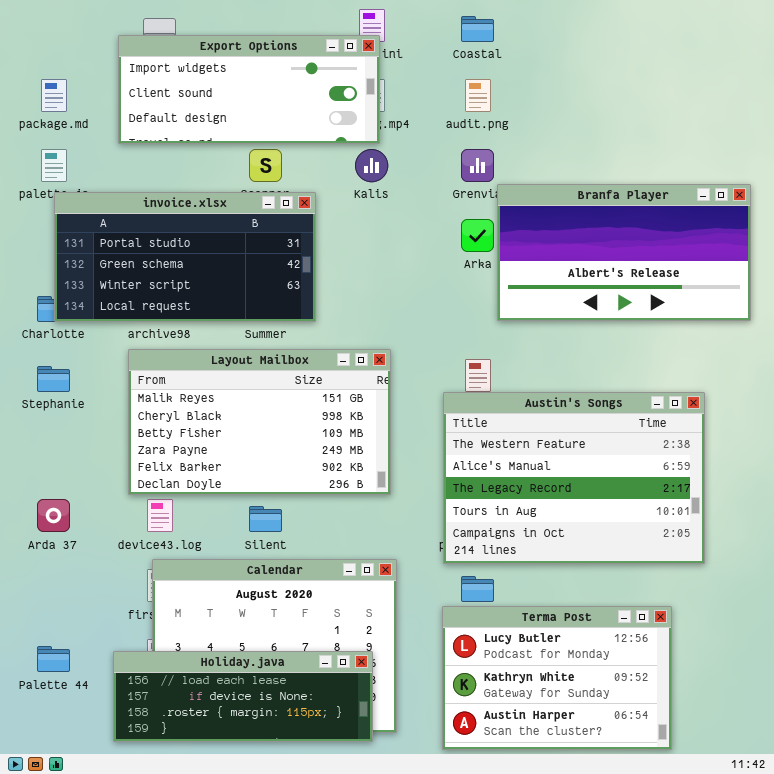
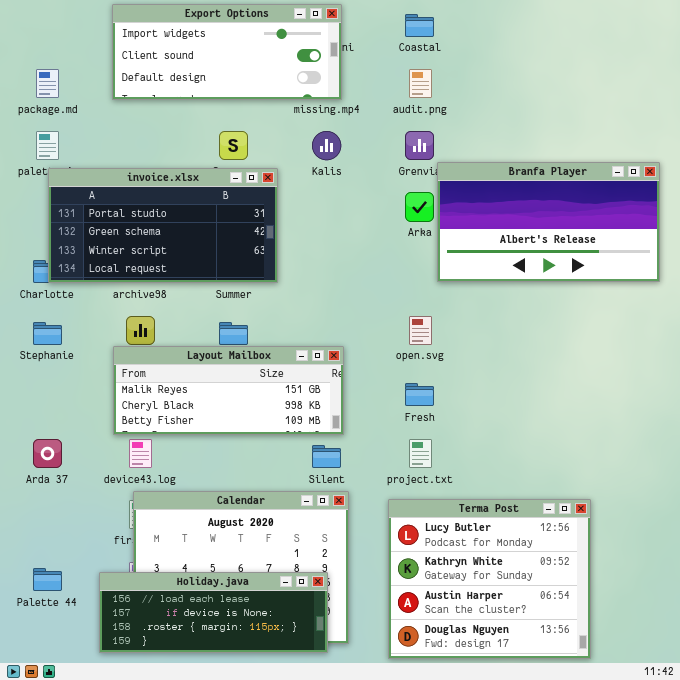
Export Options: [118,35,380,144] -> [112,4,342,100], moved
Layout Mailbox: [128,349,391,495] -> [113,346,344,435], resized
Austin's Songs: [443,392,705,564] -> none, closed
Silent: [249,506,282,532] -> [312,445,341,468], moved
Terma Post: [442,606,672,750] -> [388,499,591,659], resized

